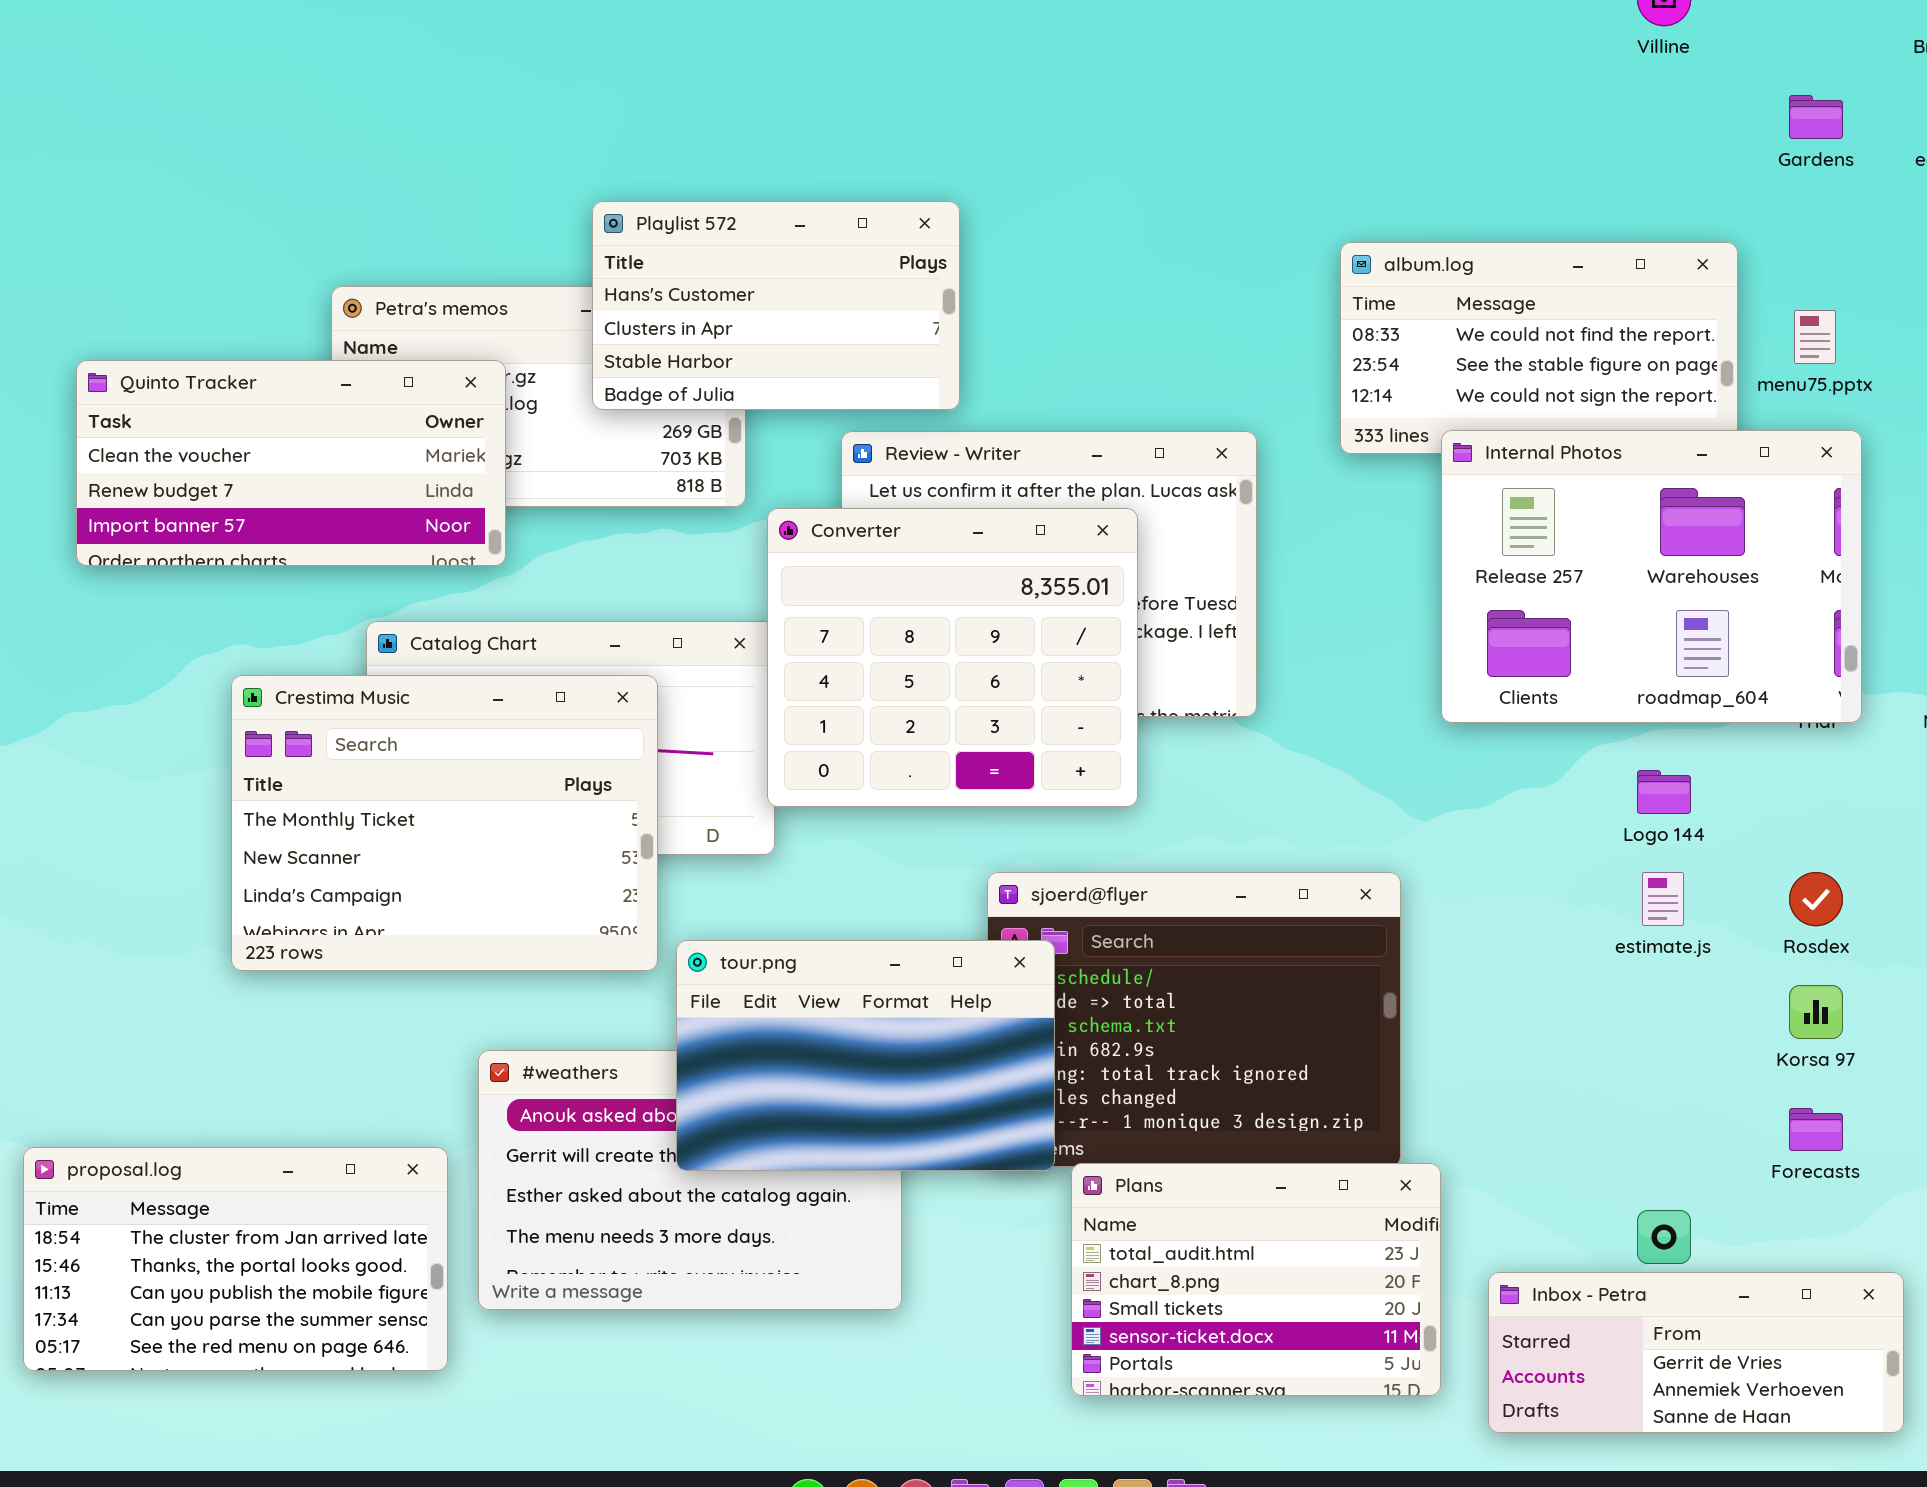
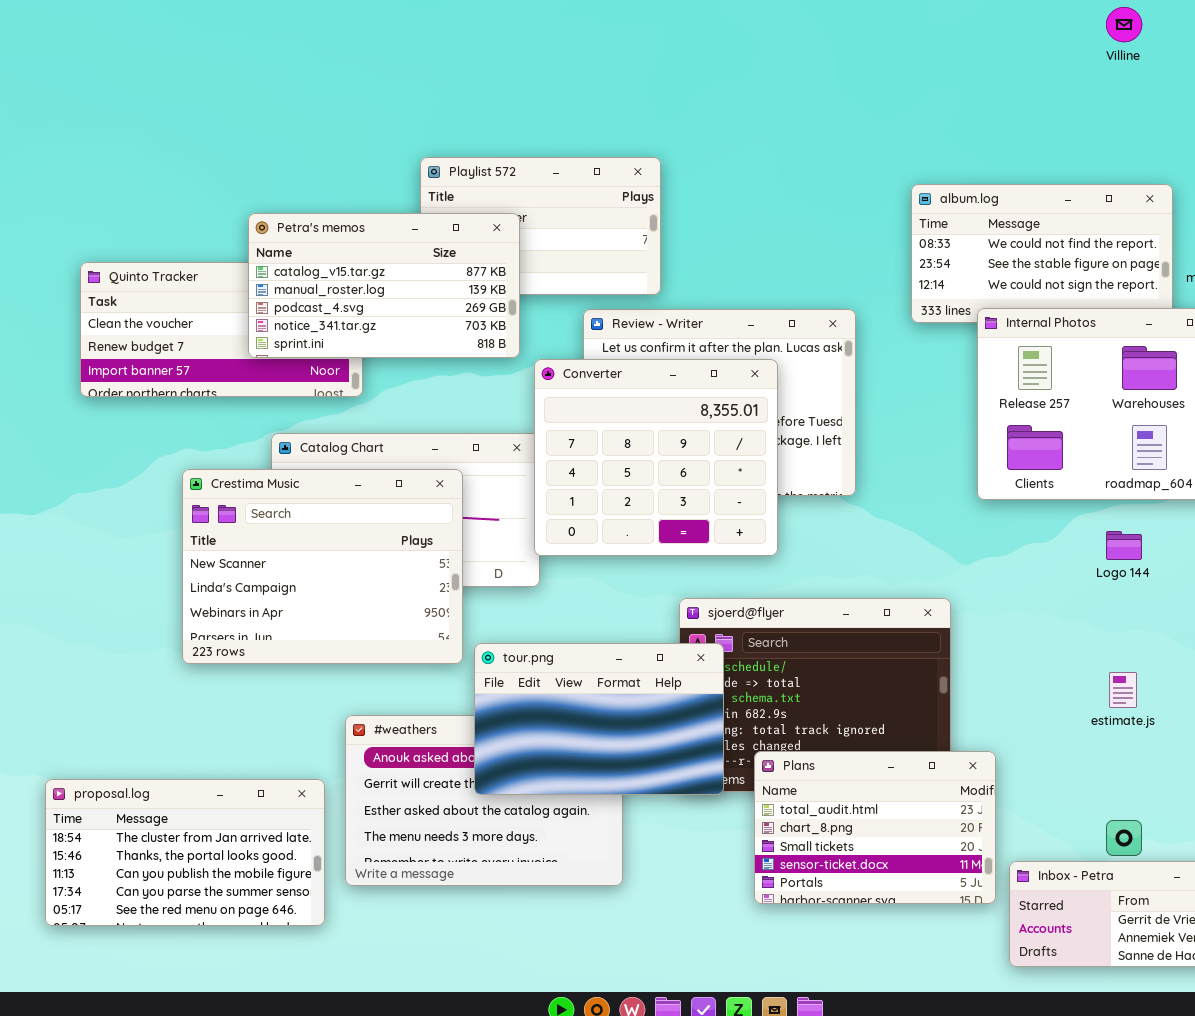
Petra's memos: [331,286,746,507] -> [248,213,520,358], raised
Crestima Music: [231,675,658,971] -> [182,469,463,664], scrolled down 1 row
estimate.js: [1642,872,1684,926] -> [1109,672,1137,708], moved
Plans: [1071,1163,1441,1396] -> [754,751,996,904], moved

